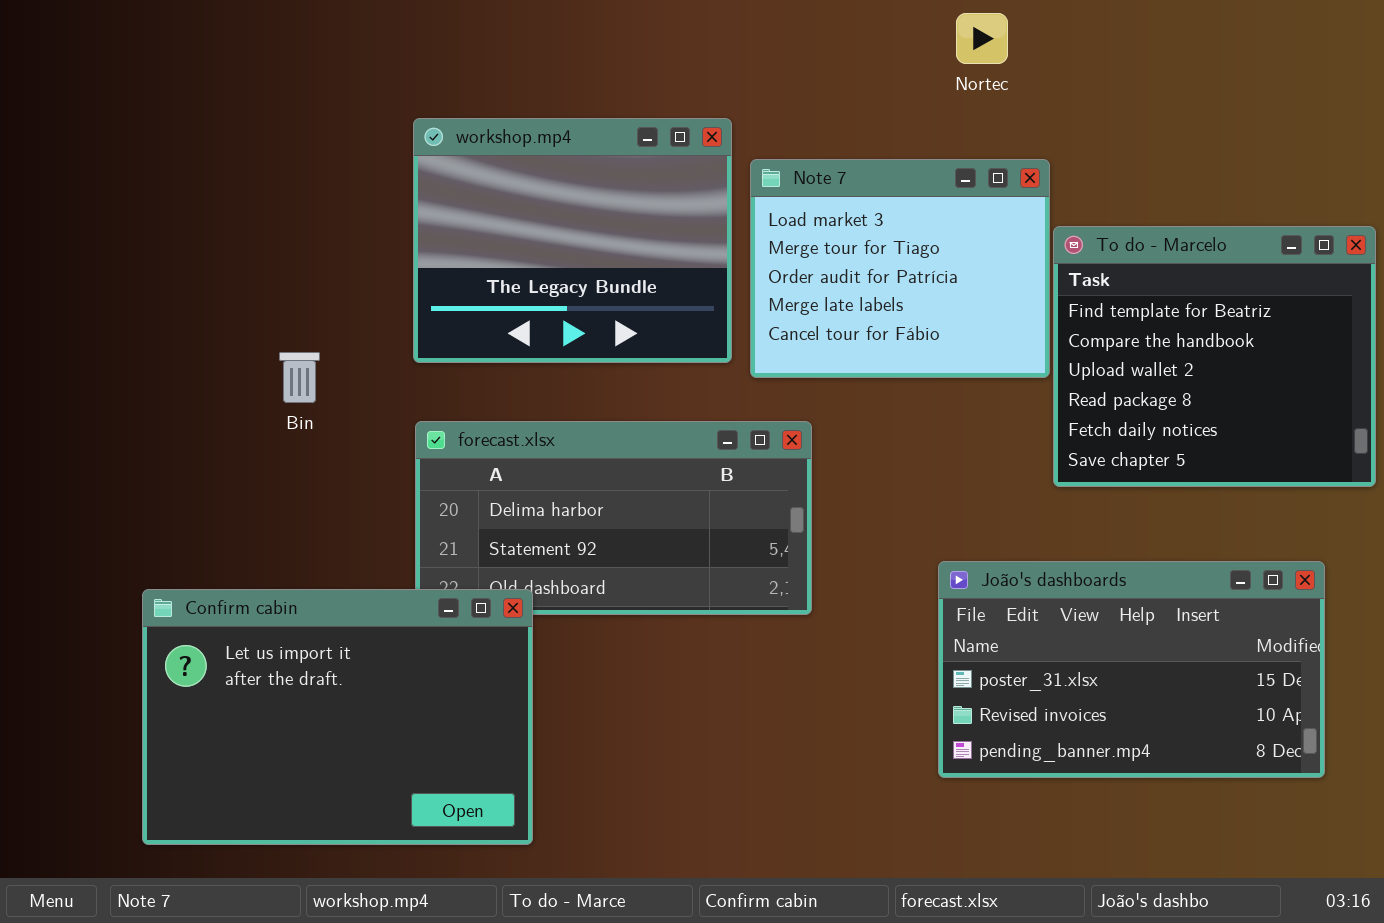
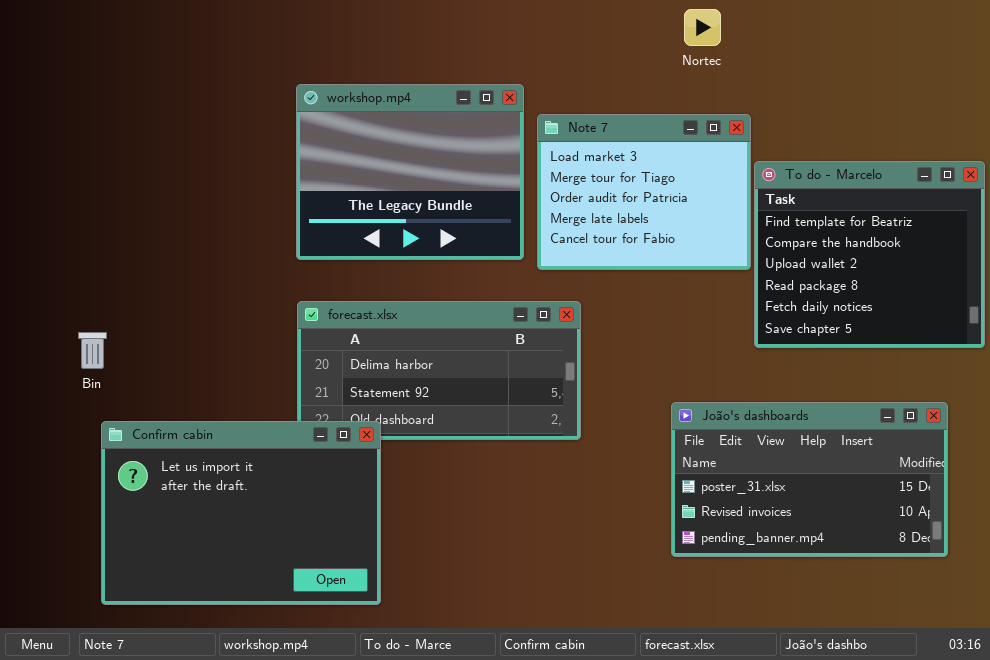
Bin: [279,352,320,403] -> [78,332,107,369], moved

